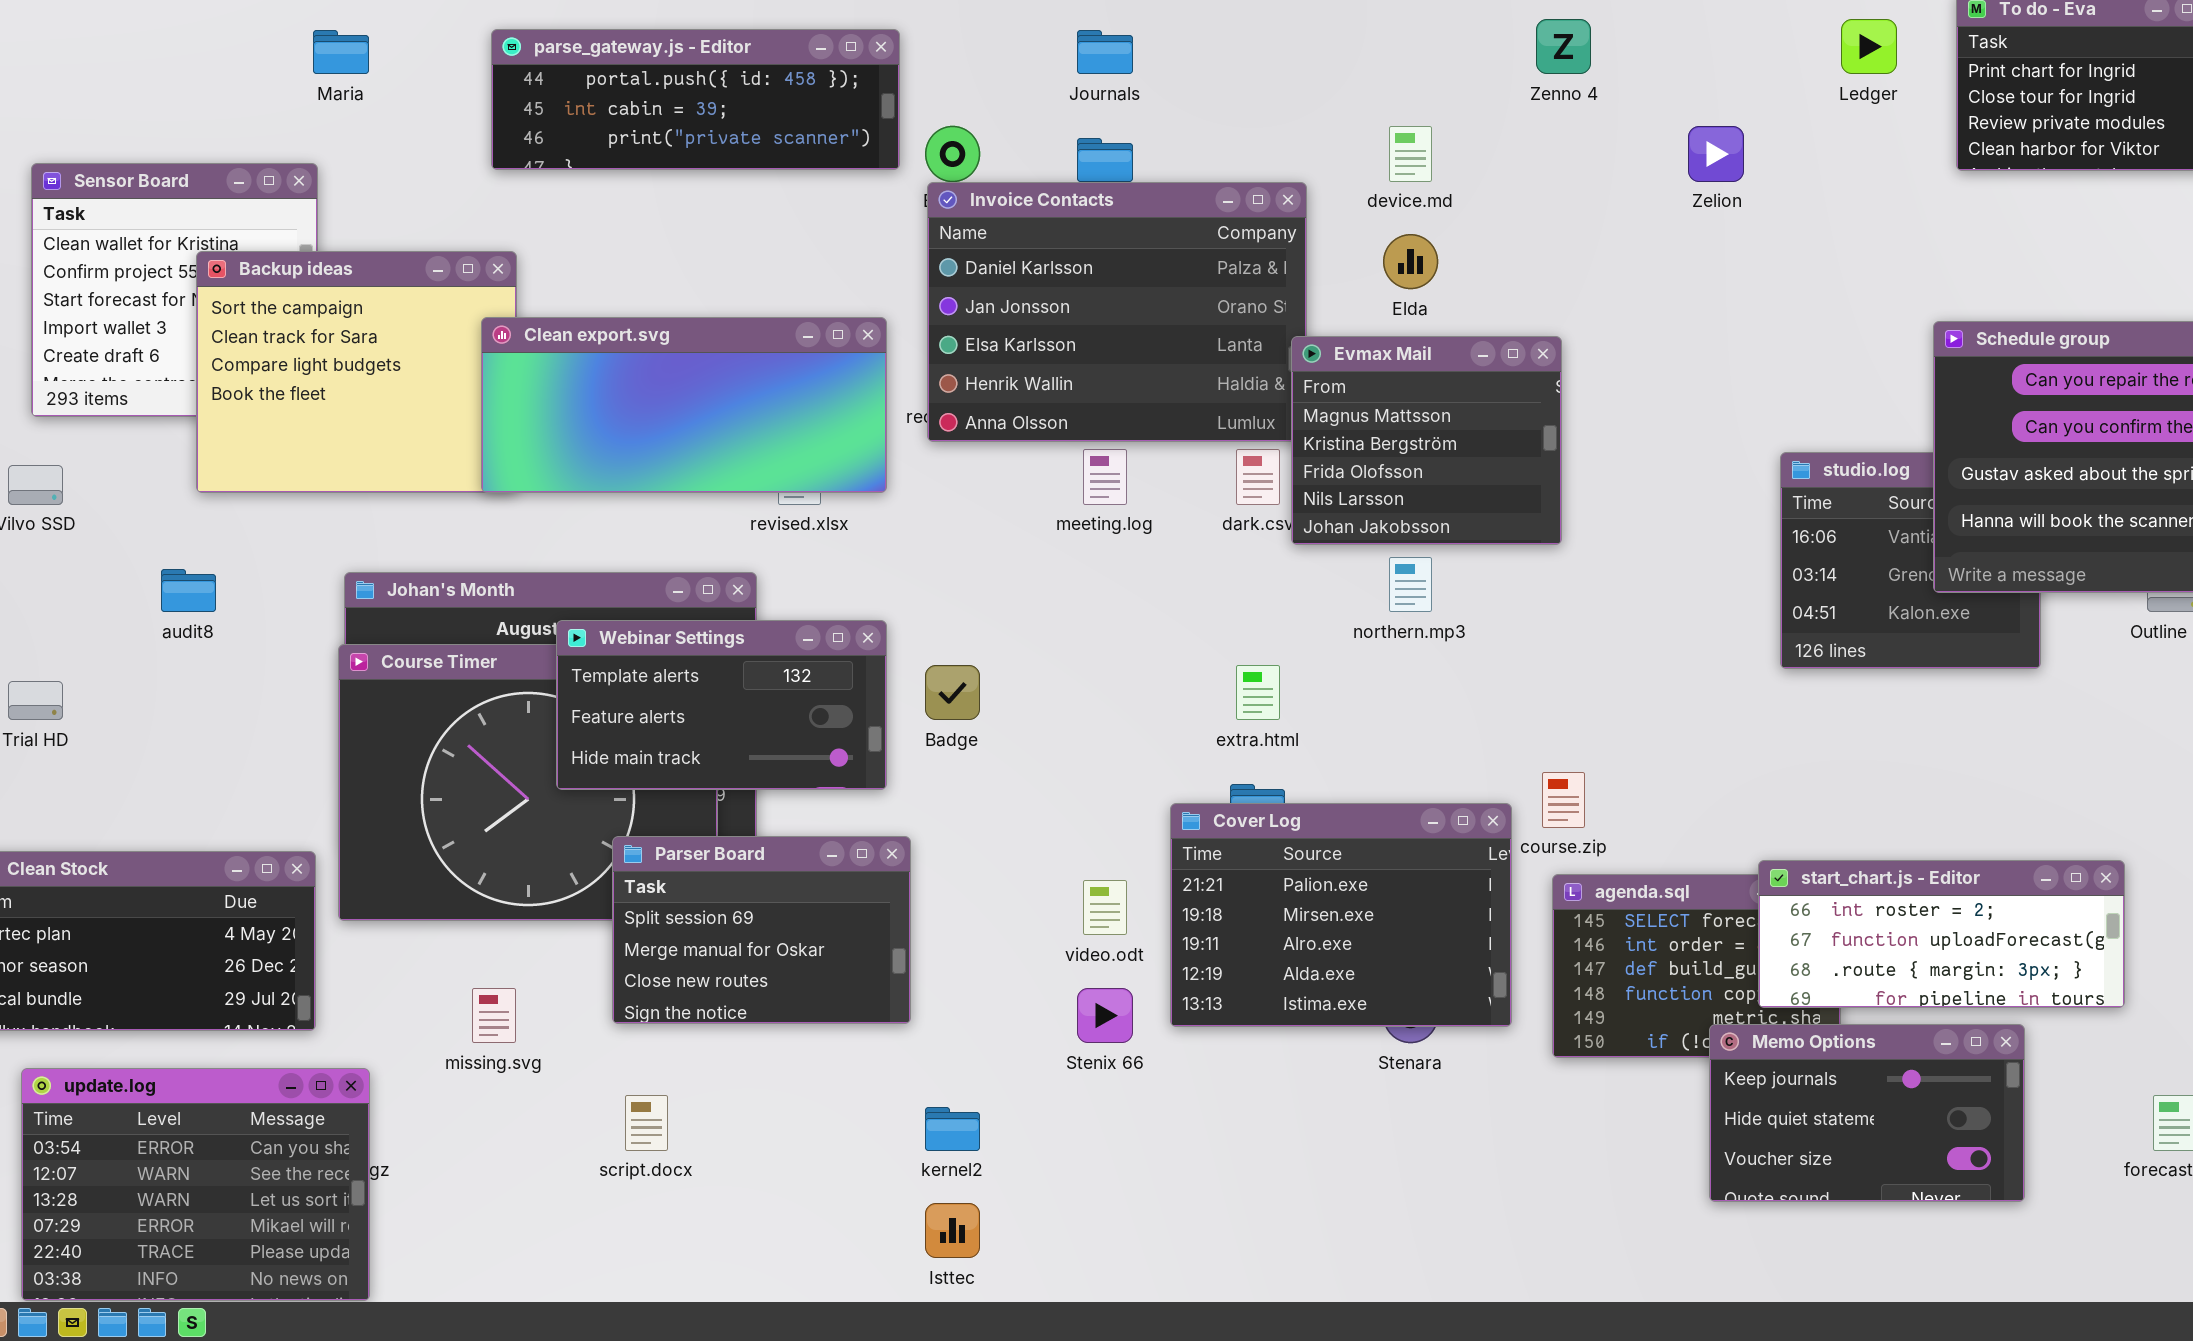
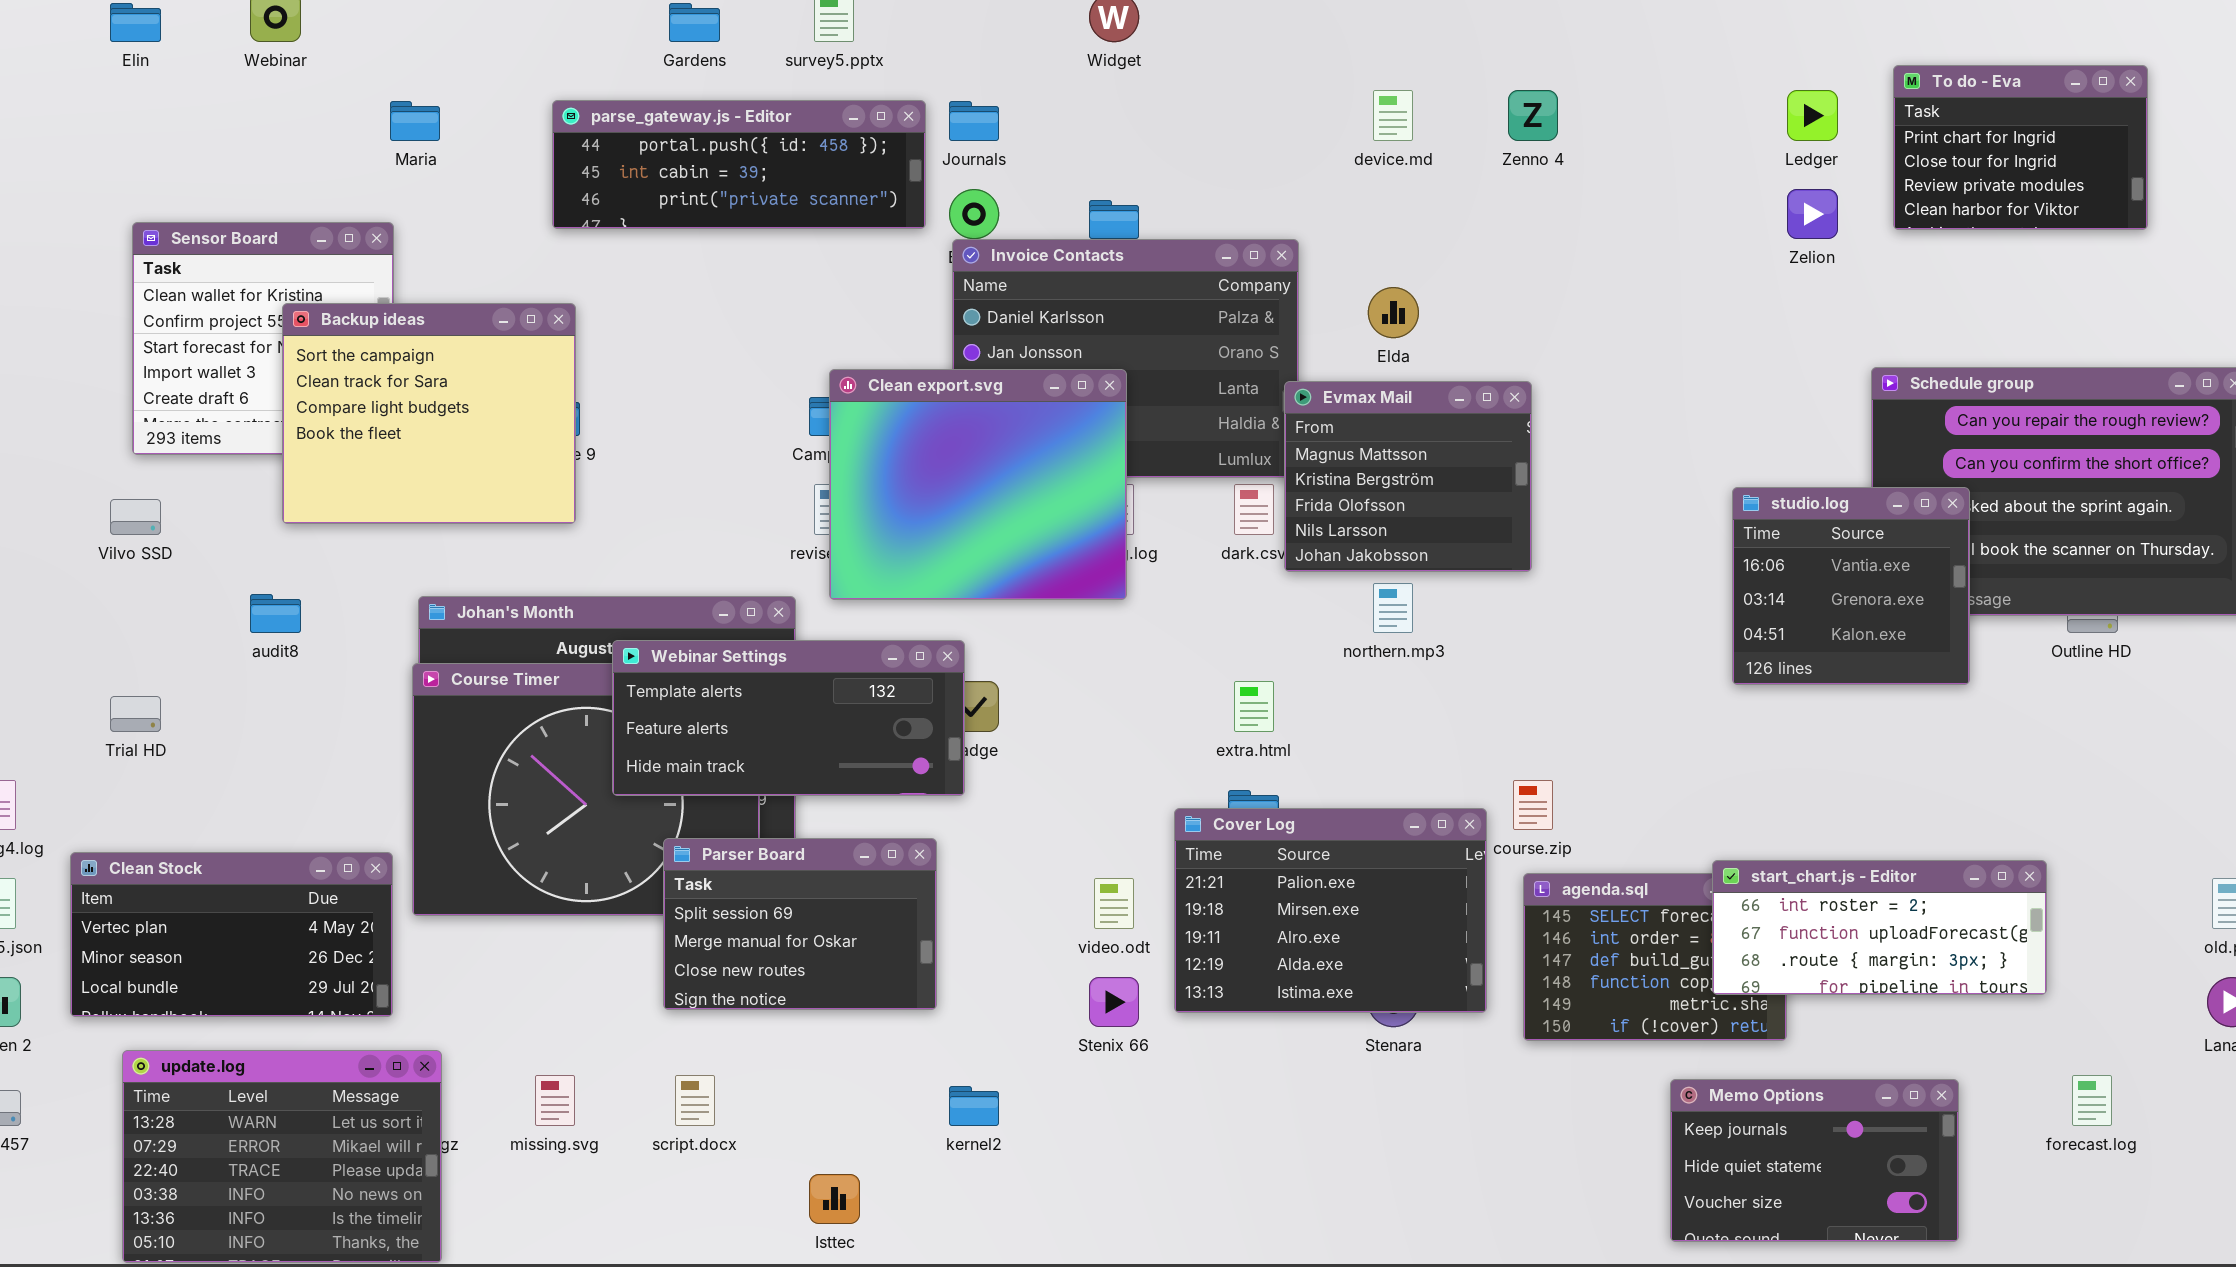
Journals: [1077,30,1133,74] -> [949,101,999,141], moved
device.md: [1389,126,1432,182] -> [1373,90,1413,141], moved
Zelion: [1688,126,1744,182] -> [1787,189,1838,239], moved
Clean export.svg: [481,317,887,493] -> [829,369,1127,600], moved, resized
studio.log: [1780,452,2041,669] -> [1732,487,1970,685], raised
Webinar Settings: [556,620,887,790] -> [612,640,965,796], resized
missing.svg: [472,988,516,1043] -> [535,1075,575,1126], moved
Memo Options: [1709,1024,2025,1202] -> [1670,1079,1959,1242], moved
update.log: [21,1068,370,1301] -> [122,1050,442,1263], scrolled down 2 rows
Isttec: [925,1203,980,1258] -> [809,1174,860,1224], moved

